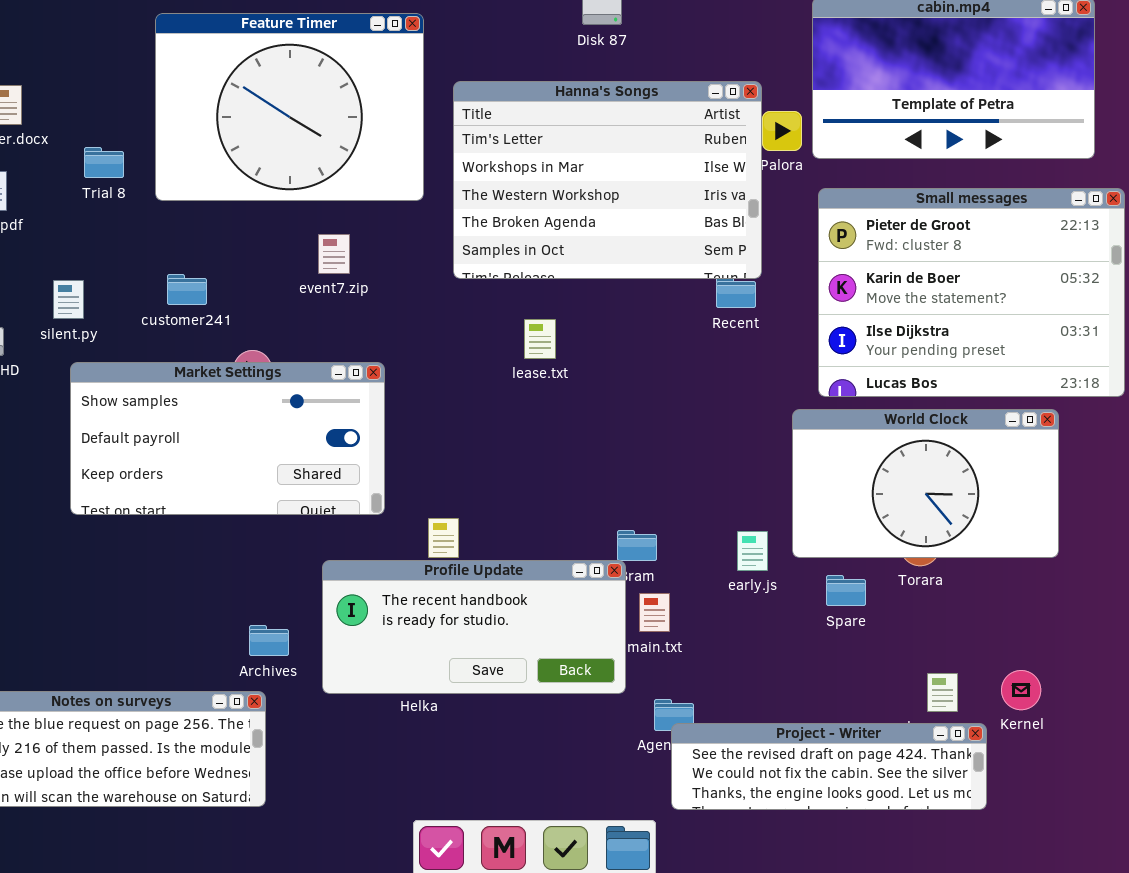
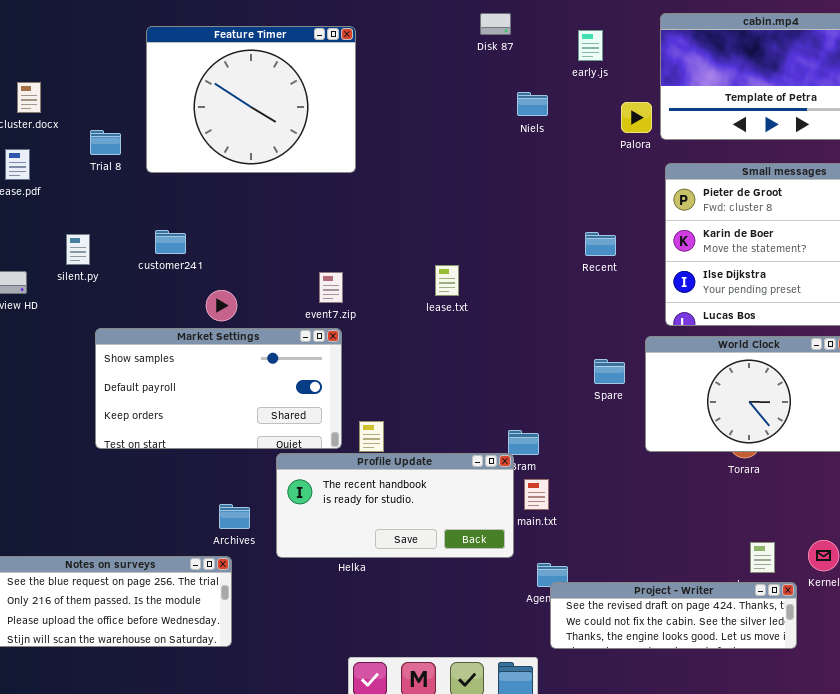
Hanna's Songs: [453,81,762,279] -> none, closed
event7.zip: [318,234,350,274] -> [319,272,343,303], moved
Market Settings: [70,362,385,515] -> [95,328,342,449], moved
early.js: [737,531,768,571] -> [578,30,603,61], moved
Spare: [826,575,866,606] -> [594,359,625,384], moved

